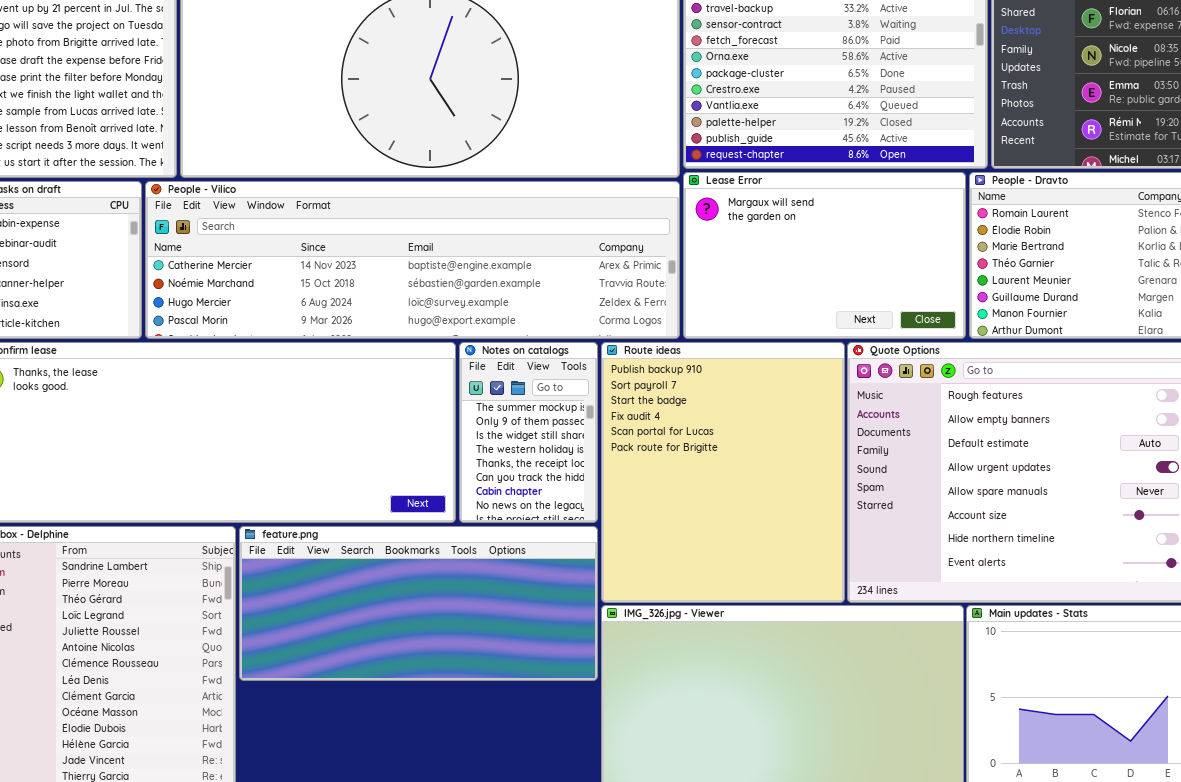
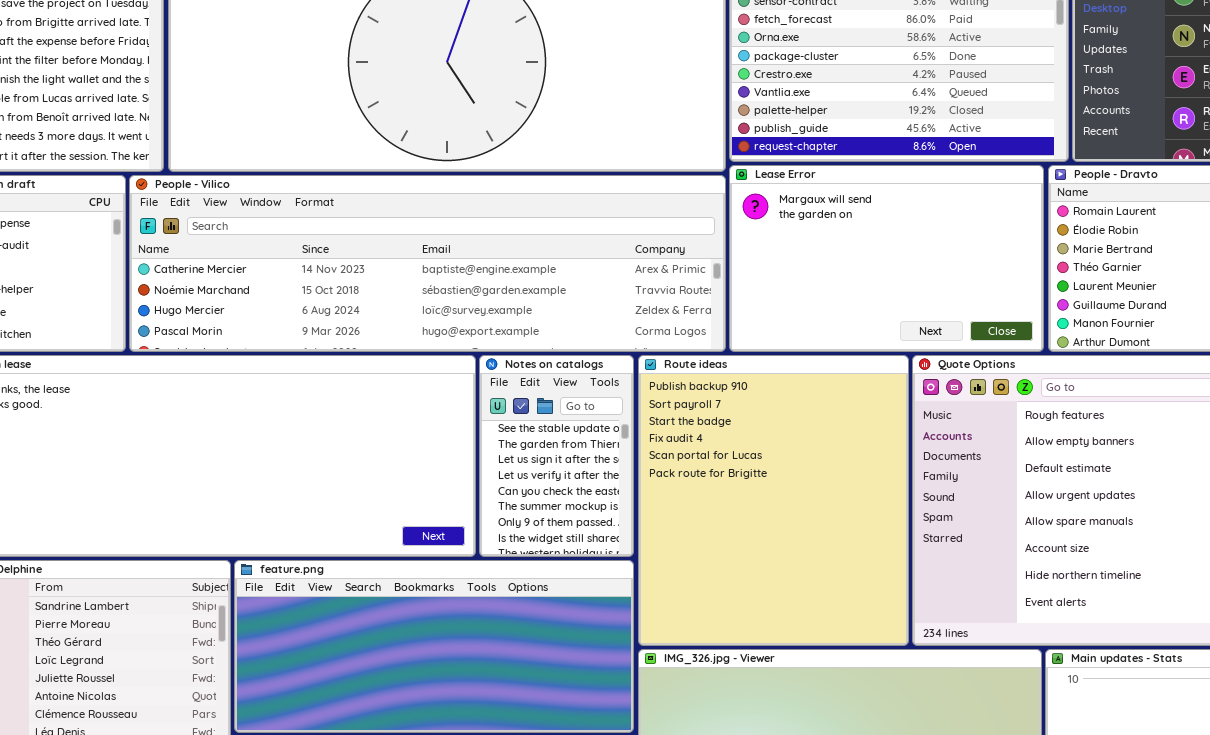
Notes on catalogs: [459,342,598,523] -> [479,355,634,557], scrolled up 5 rows

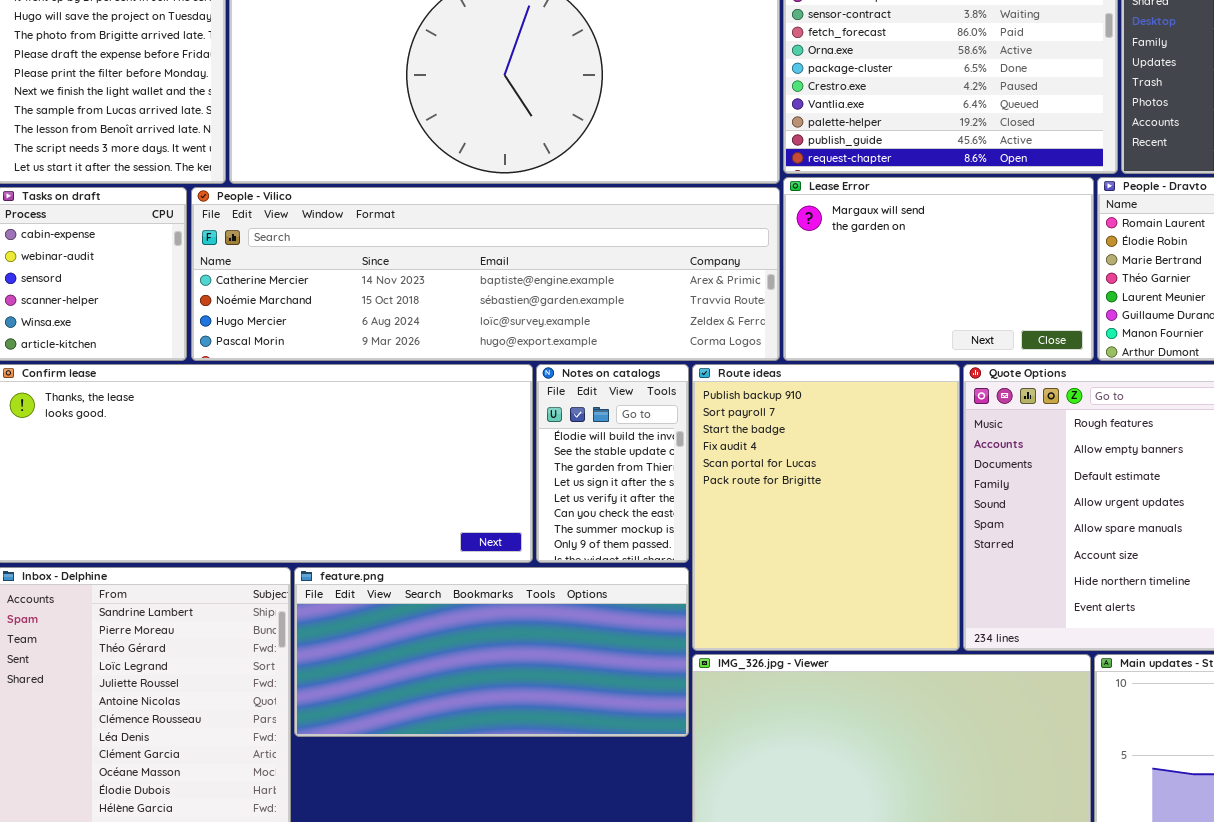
Notes on catalogs: [479,355,634,557] -> [536,364,689,563], scrolled up 1 row

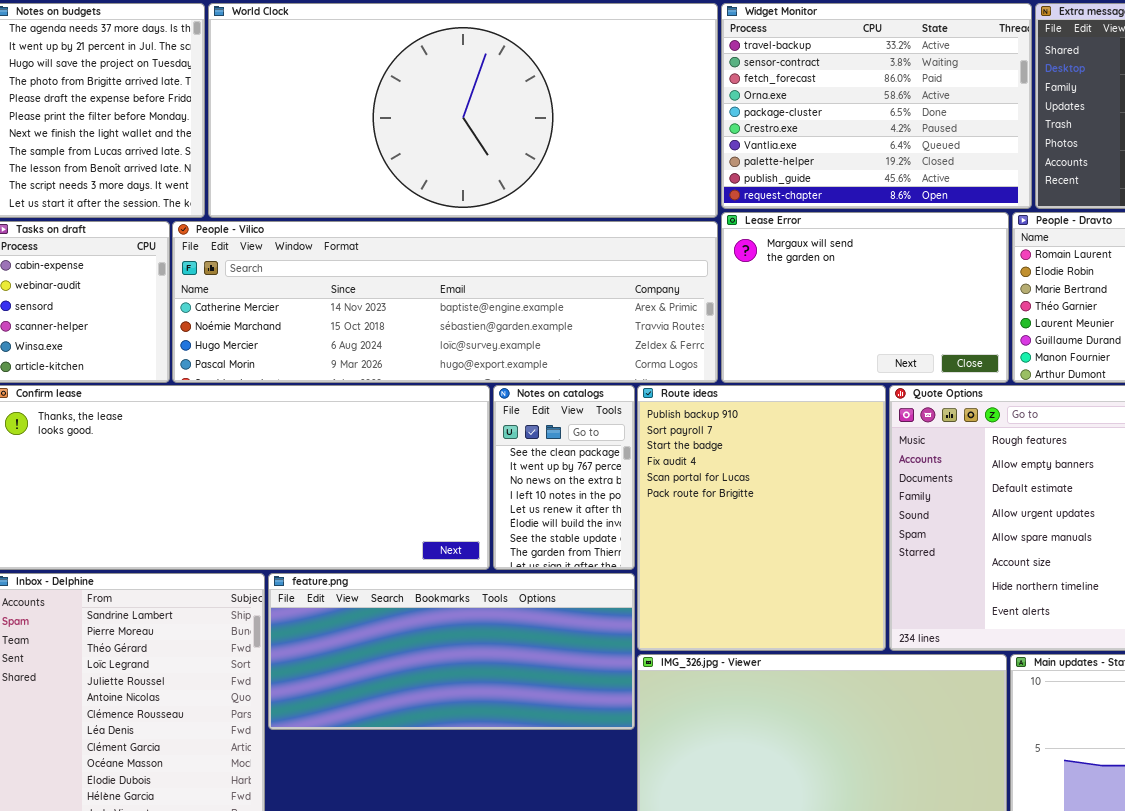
Notes on catalogs: [536,364,689,563] -> [493,385,635,570], scrolled up 5 rows

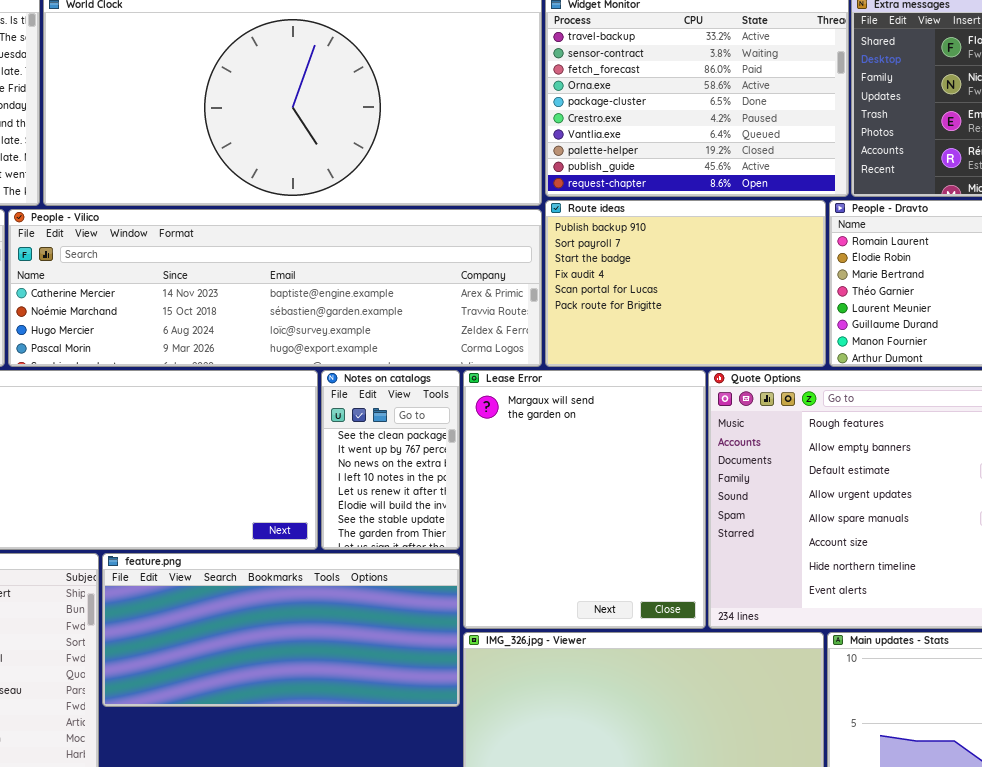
Lease Error: [721,212,1009,383] -> [463,370,706,629], moved, resized
Route ideas: [637,385,886,651] -> [545,200,826,367], moved, resized

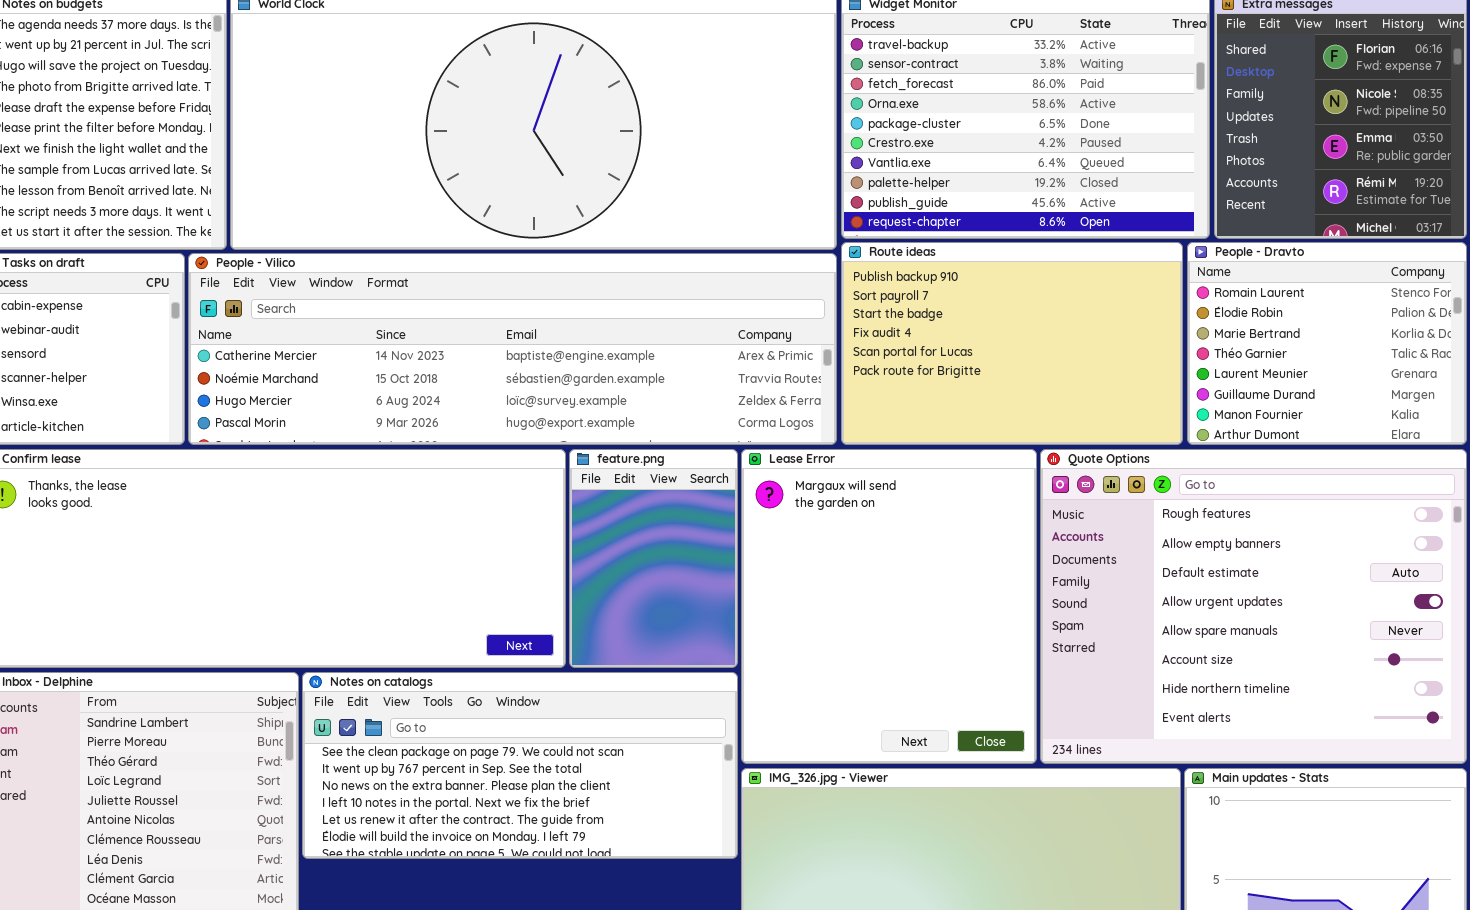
Notes on catalogs: [321,370,460,550] -> [302,672,738,859], moved, resized
feature.png: [102,553,460,707] -> [569,449,738,668], moved, resized

